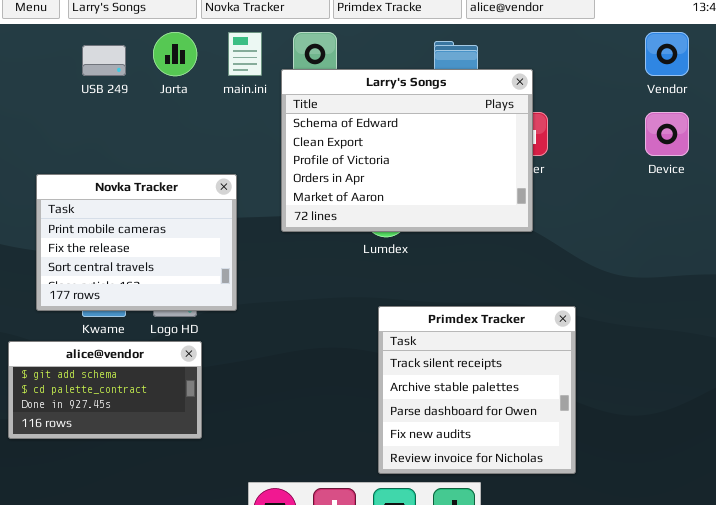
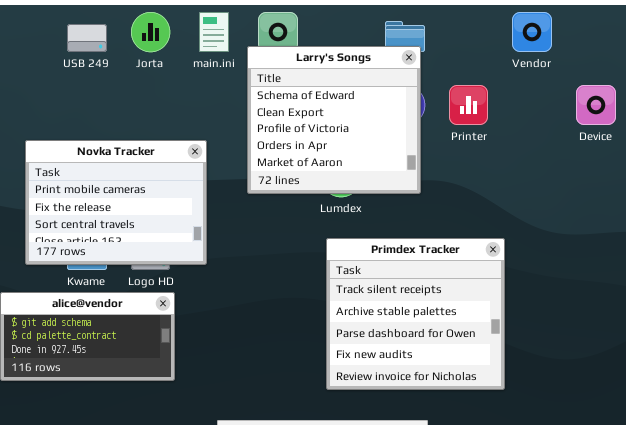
Vendor: [645,32,689,76] -> [512,12,552,52], moved
Larry's Songs: [281,69,533,232] -> [247,46,421,194], resized
Primdex Tracker: [378,306,576,474] -> [326,238,505,390], moved

